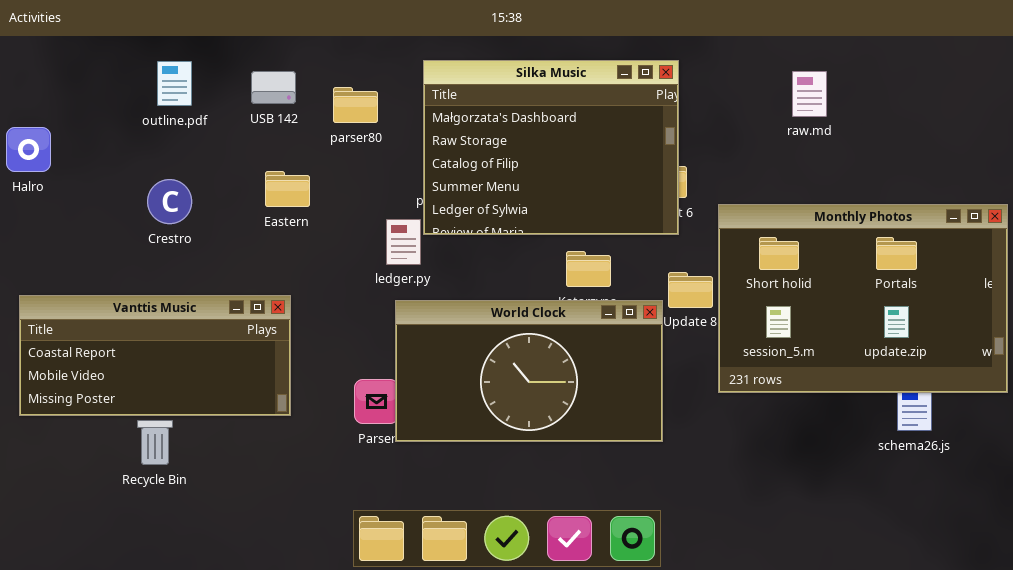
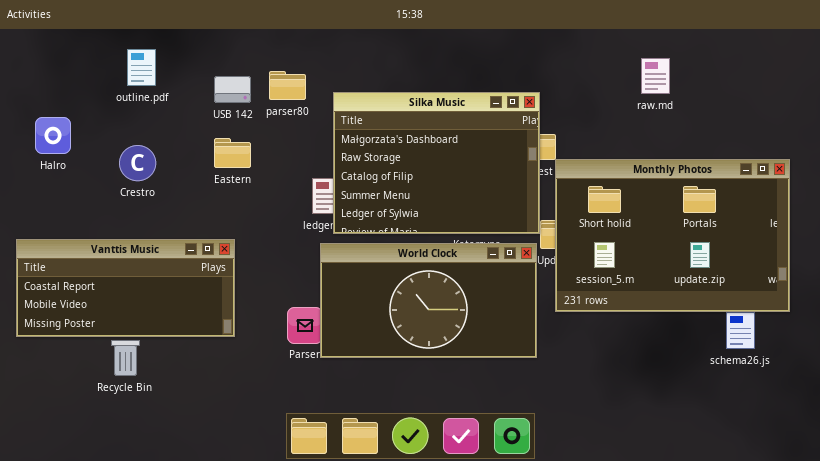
Silka Music: [423,60,679,235] -> [333,92,540,234], moved
USB 142: [251,71,296,104] -> [214,76,251,103], moved
Halro: [6,127,51,172] -> [35,117,71,154], moved
Monthly Photos: [718,204,1008,393] -> [555,159,790,312], moved

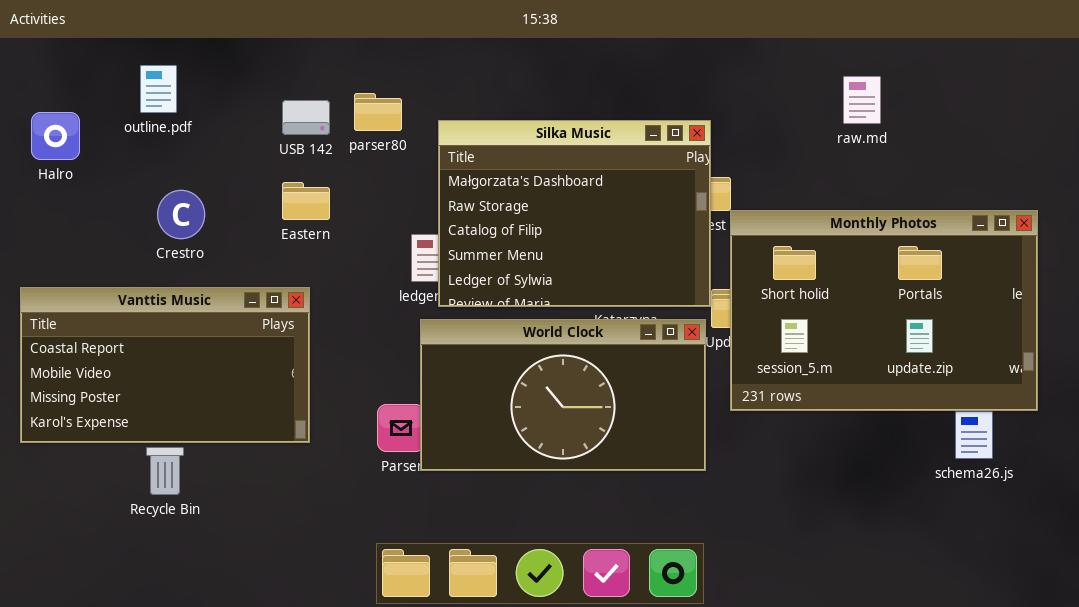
outline.pdf: [127,49,156,86] -> [140,65,177,113], moved
Halro: [35,117,71,154] -> [31,112,80,160], moved
Vanttis Music: [16,239,235,337] -> [20,287,310,443], resized

